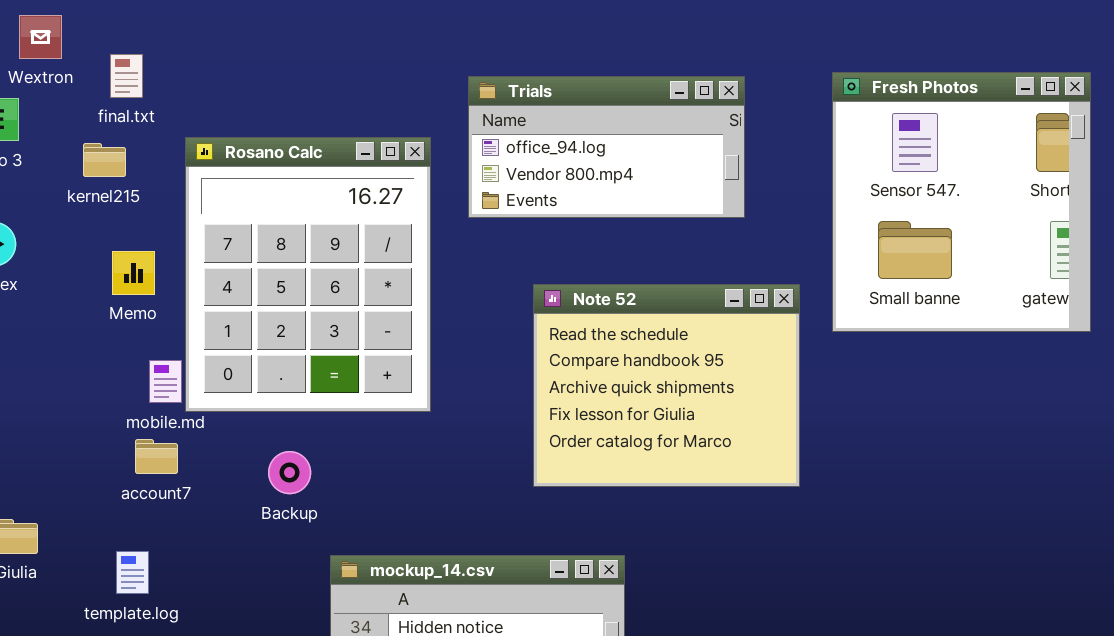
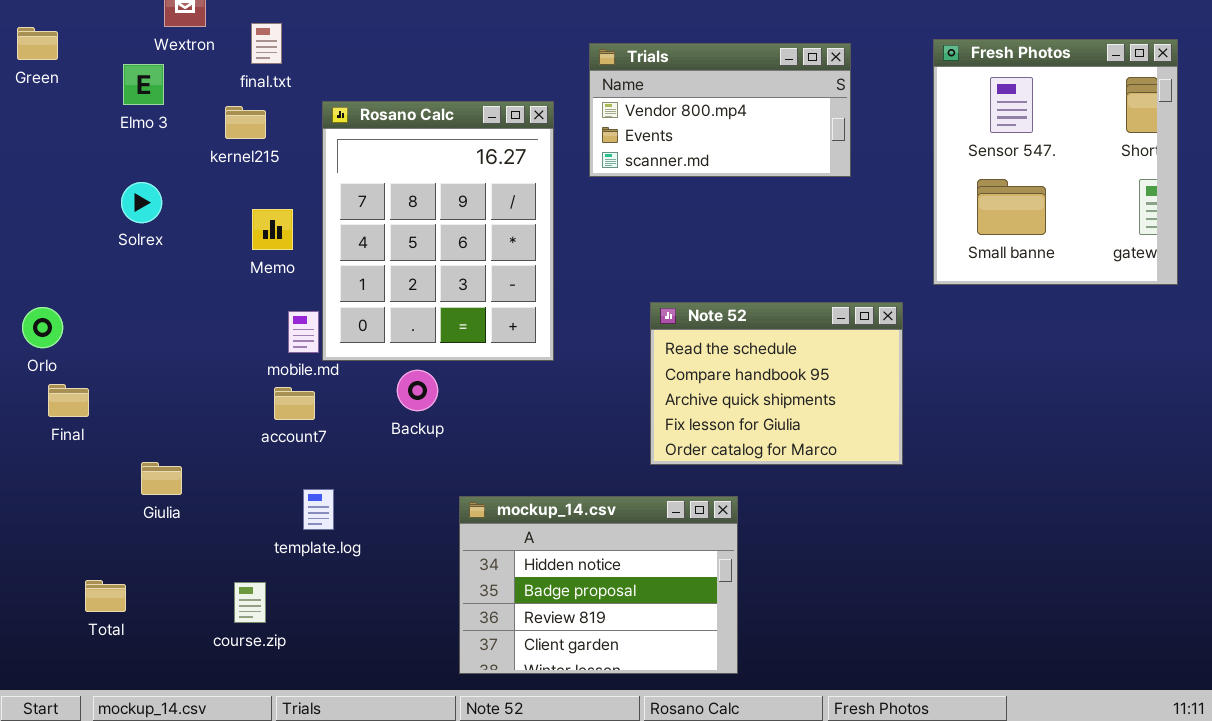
Trials: [468,76,745,218] -> [589,43,851,177], scrolled down 1 row
Note 52: [533,284,800,487] -> [650,302,903,465], moved, resized
Backup: [268,451,311,494] -> [397,370,438,411], moved
template.log: [116,551,149,594] -> [303,489,334,530], moved

